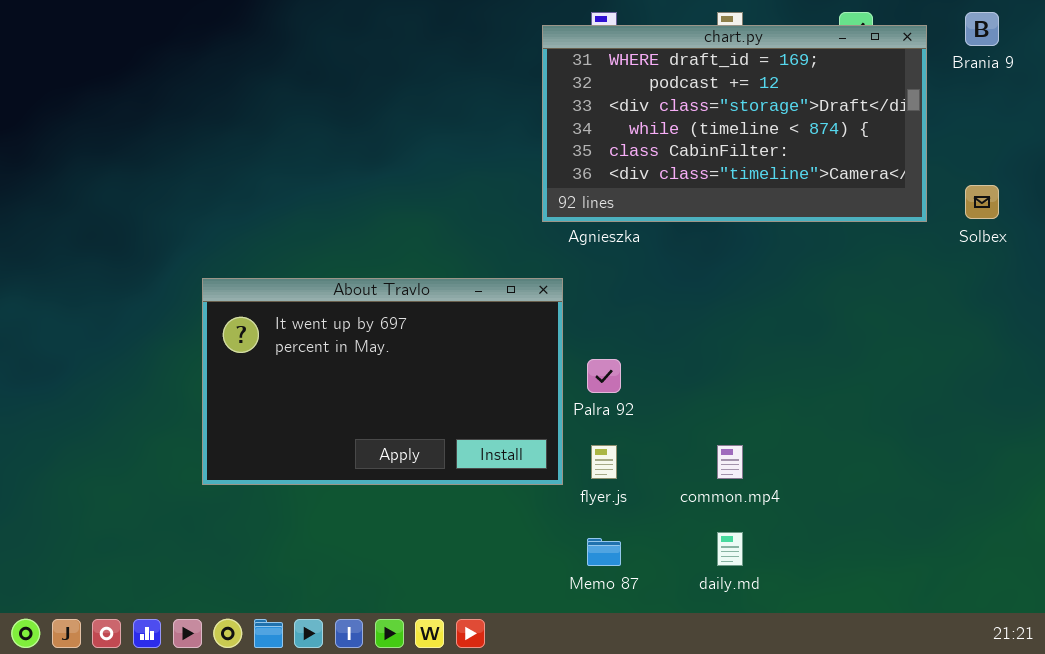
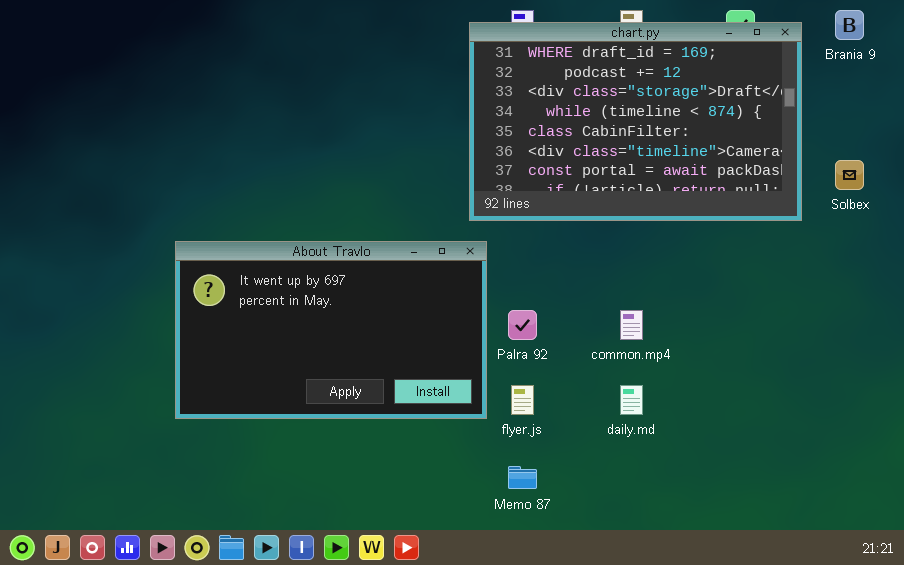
chart.py: [542,25,927,222] -> [469,22,802,221], resized
common.mp4: [717,445,743,479] -> [620,310,643,340], moved
daily.md: [717,532,743,566] -> [620,385,643,415], moved

